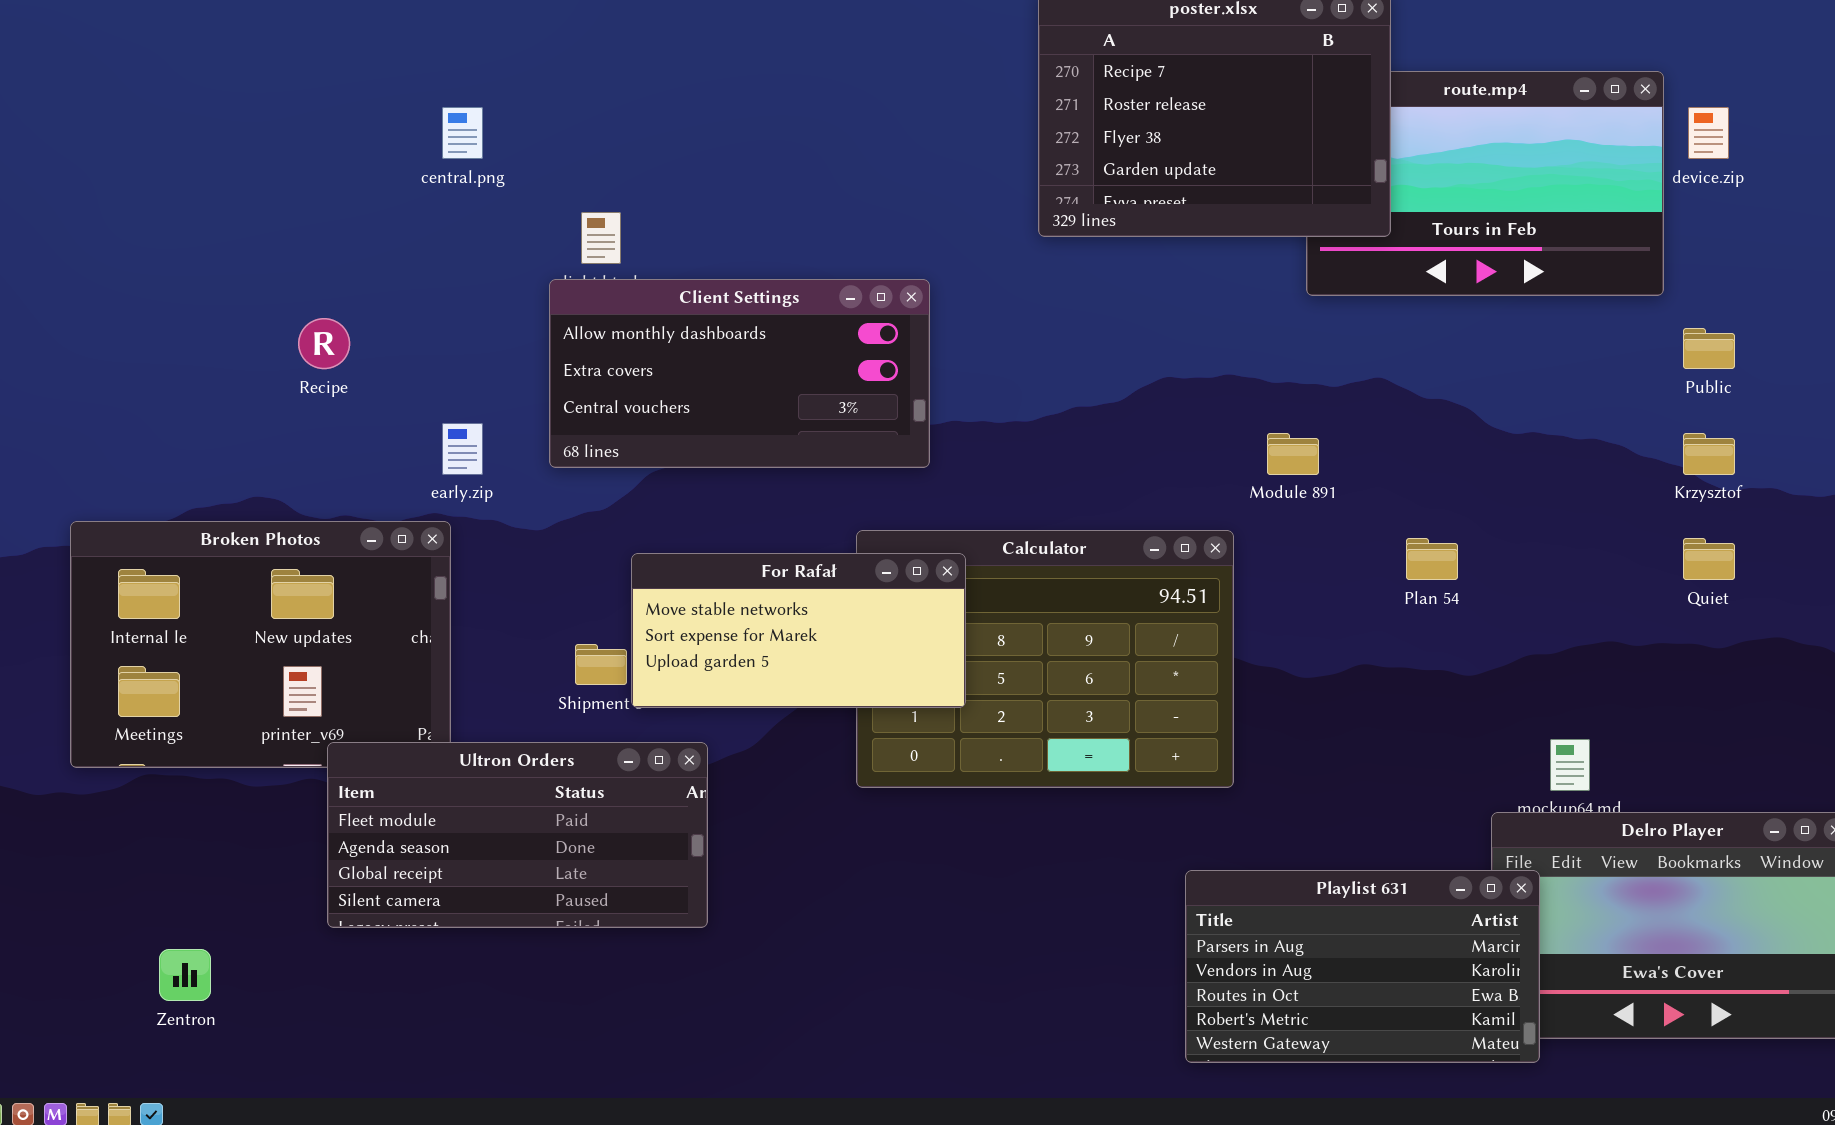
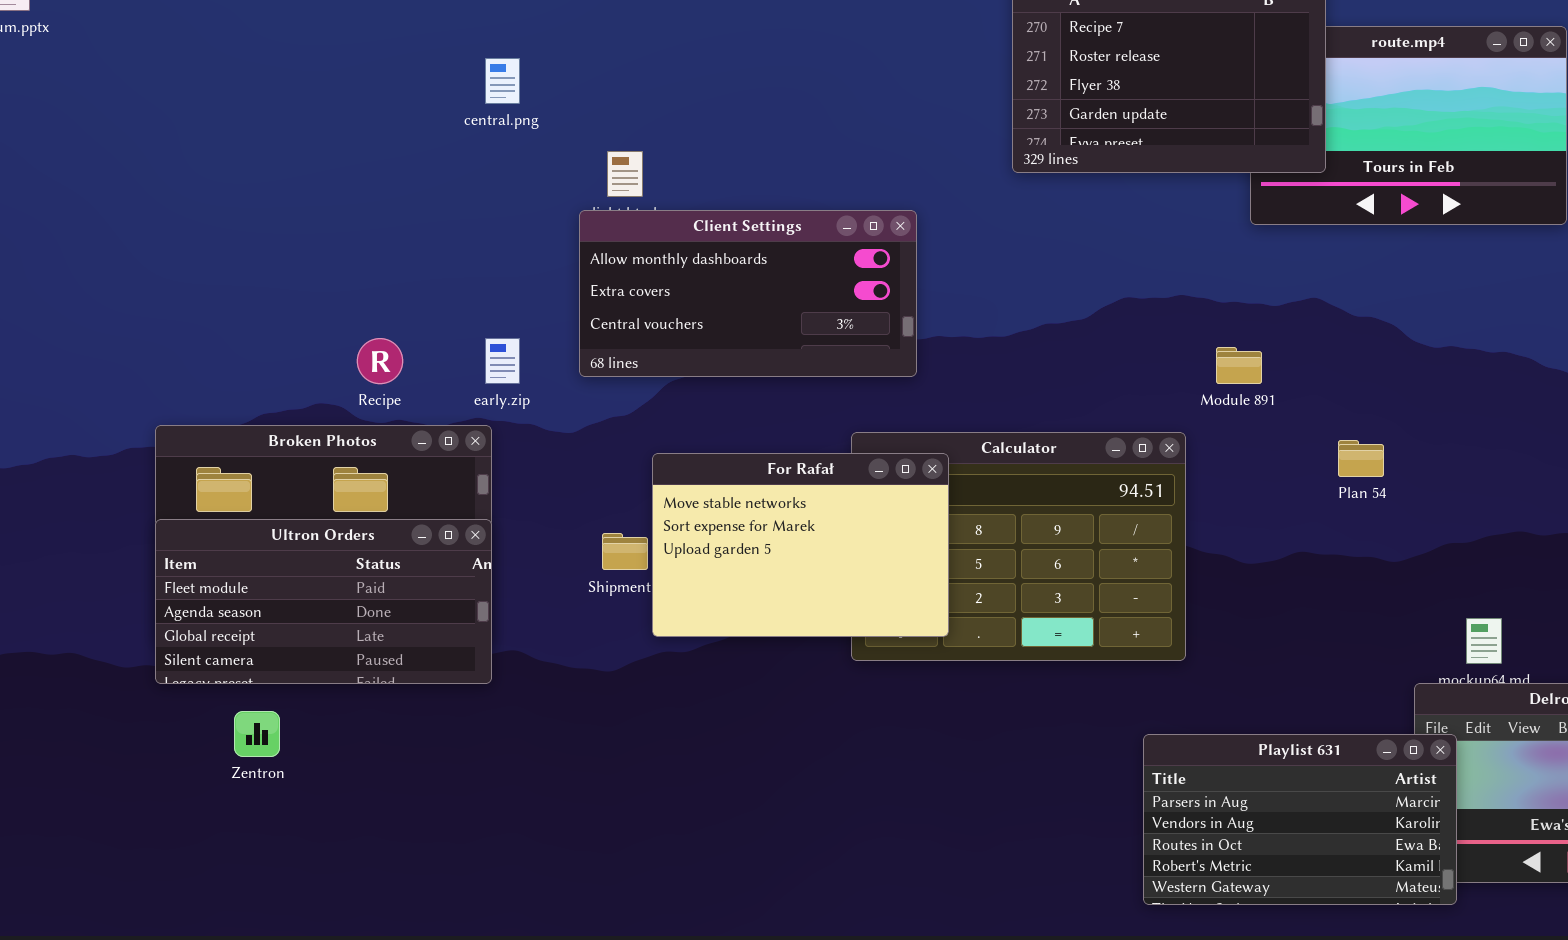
Recipe: [298,318,350,369] -> [357,338,403,384], moved
For Rafał: [631,553,966,708] -> [652,453,949,637], resized
Ultron Orders: [327,742,708,928] -> [155,519,492,684], moved
Zentron: [159,949,211,1001] -> [234,711,280,757], moved

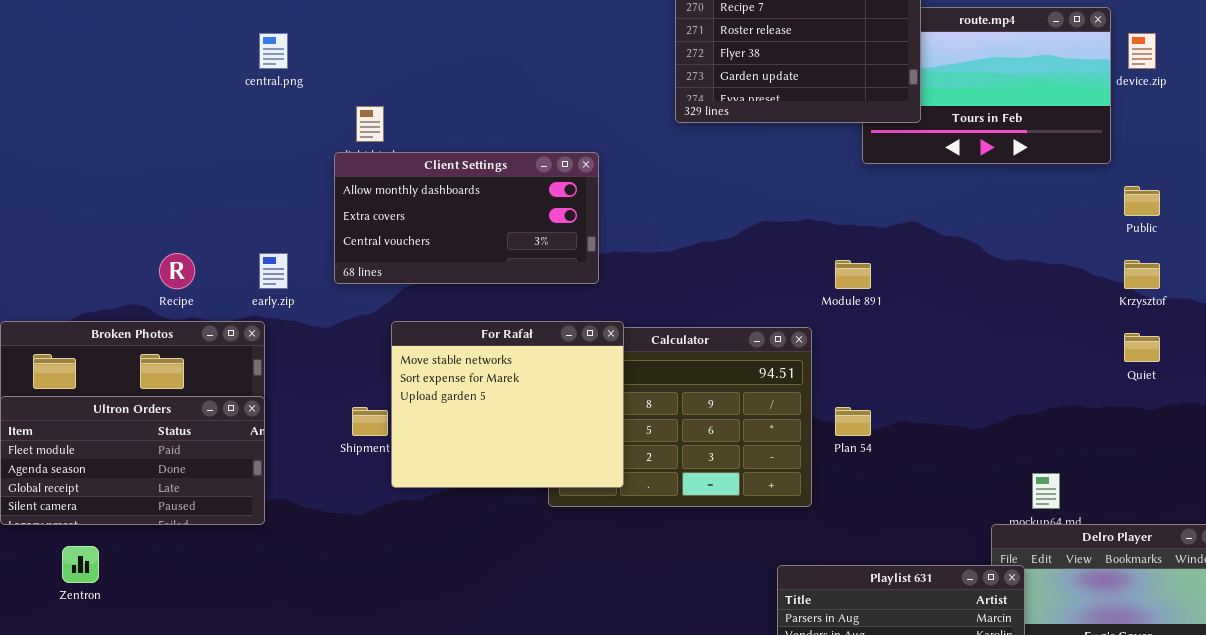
Plan 54: [1338,440,1384,477] -> [835,407,871,436], moved
For Rafał: [652,453,949,637] -> [391,321,624,488], resized

